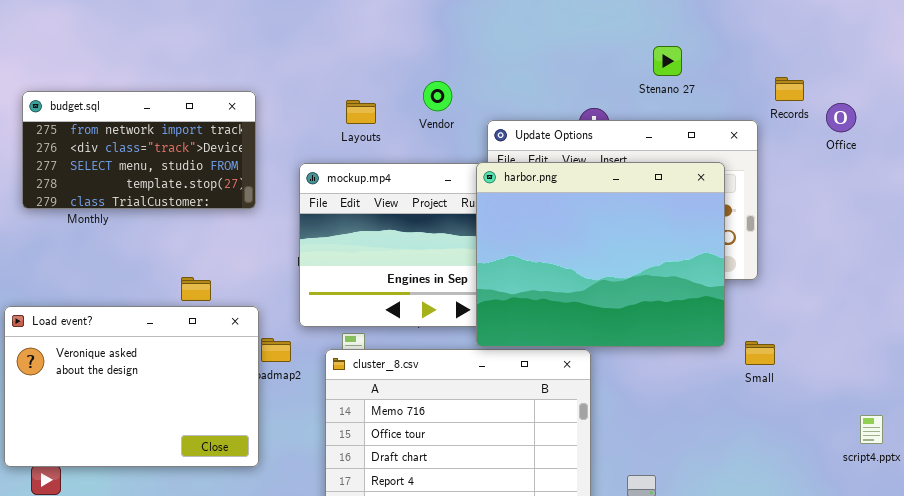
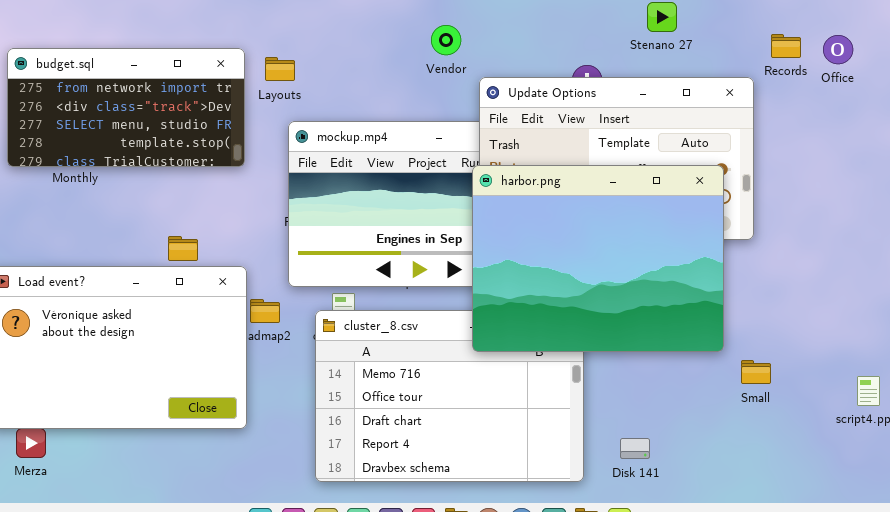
Vendor: [423,81,452,111] -> [431,25,461,55], moved
Layouts: [346,100,376,124] -> [265,57,295,81], moved
Office: [826,103,856,132] -> [823,35,853,64], moved
harbor.png: [476,162,725,347] -> [472,165,724,352], moved
Small: [745,341,775,365] -> [741,360,771,384], moved

